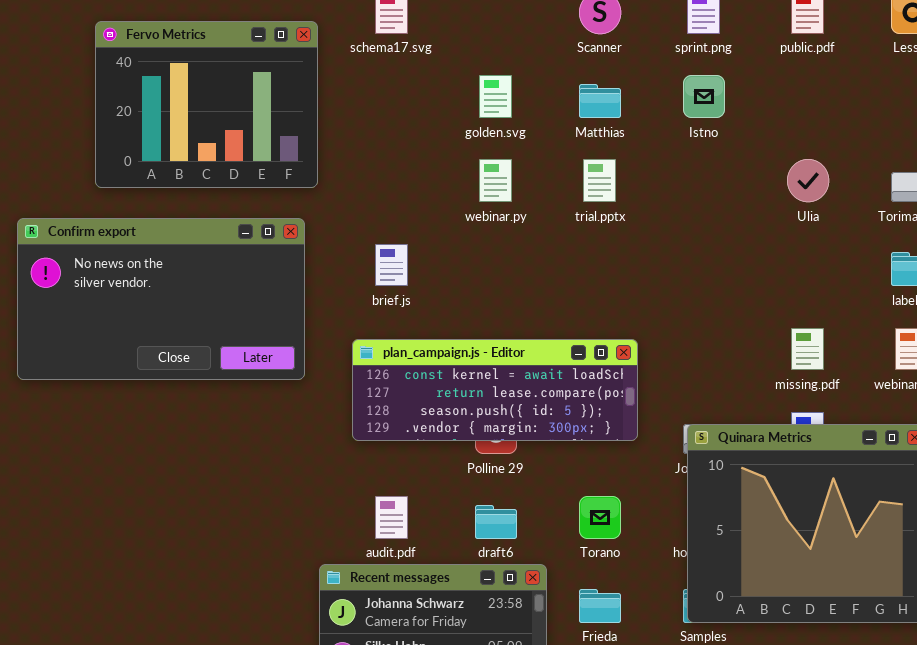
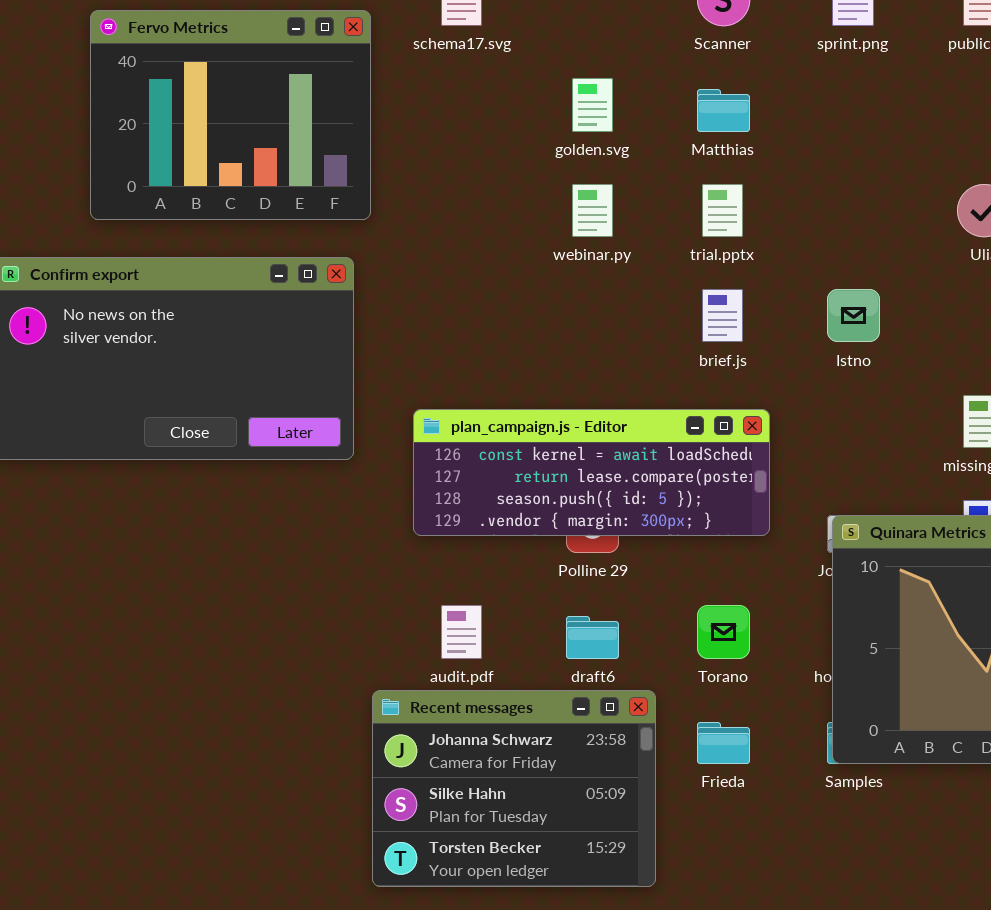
Istno: [683,75,725,118] -> [827,289,880,342], moved
brief.js: [375,244,408,286] -> [702,289,743,342], moved

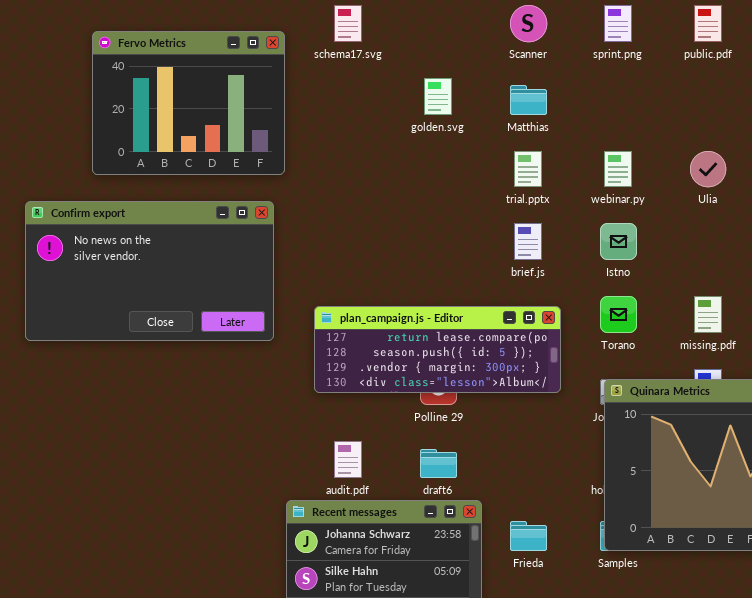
webinar.py: [572,184,613,237] -> [604,151,632,187], moved
plan_campaign.js - Editor: [413,409,770,536] -> [314,306,561,393], scrolled down 1 row
Torano: [697,605,750,659] -> [600,296,637,333], moved

